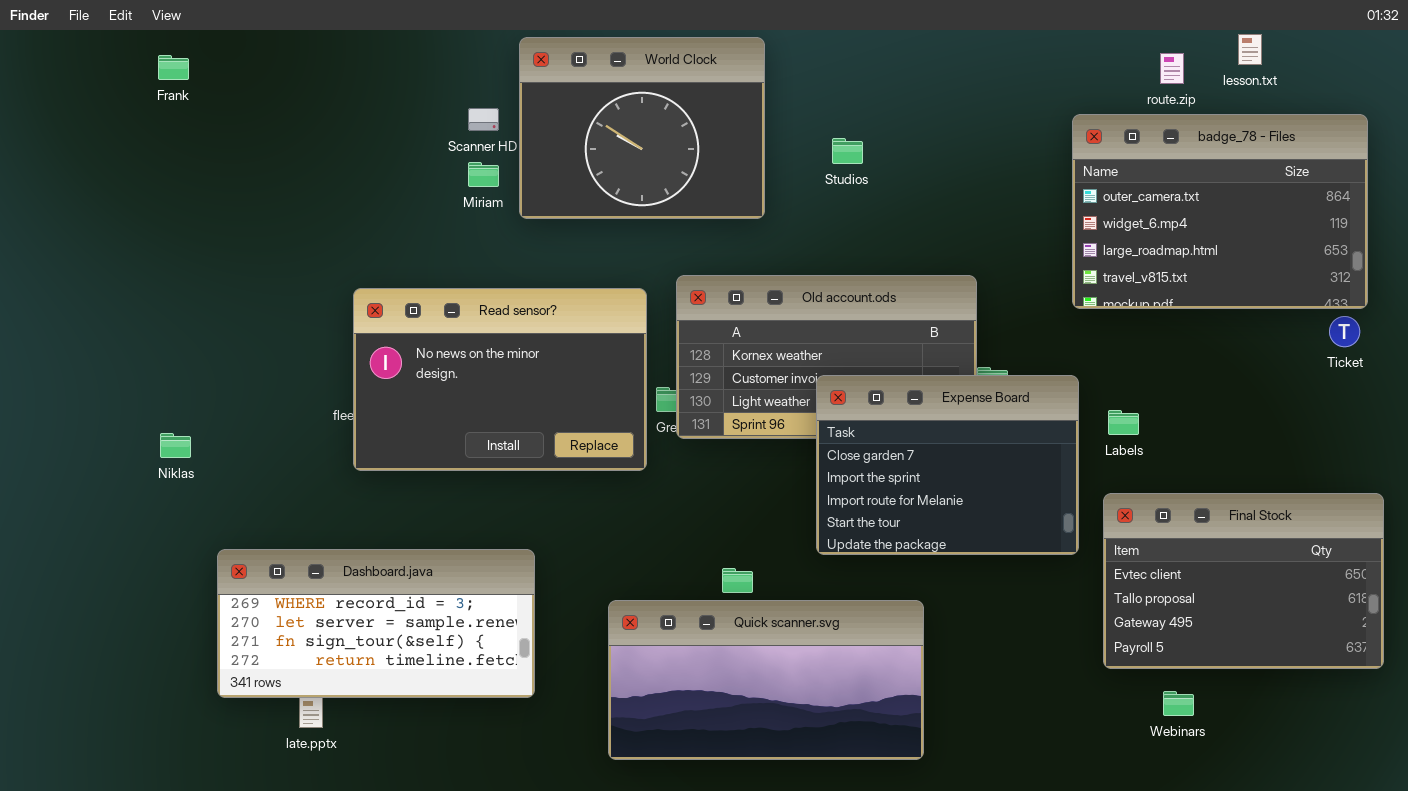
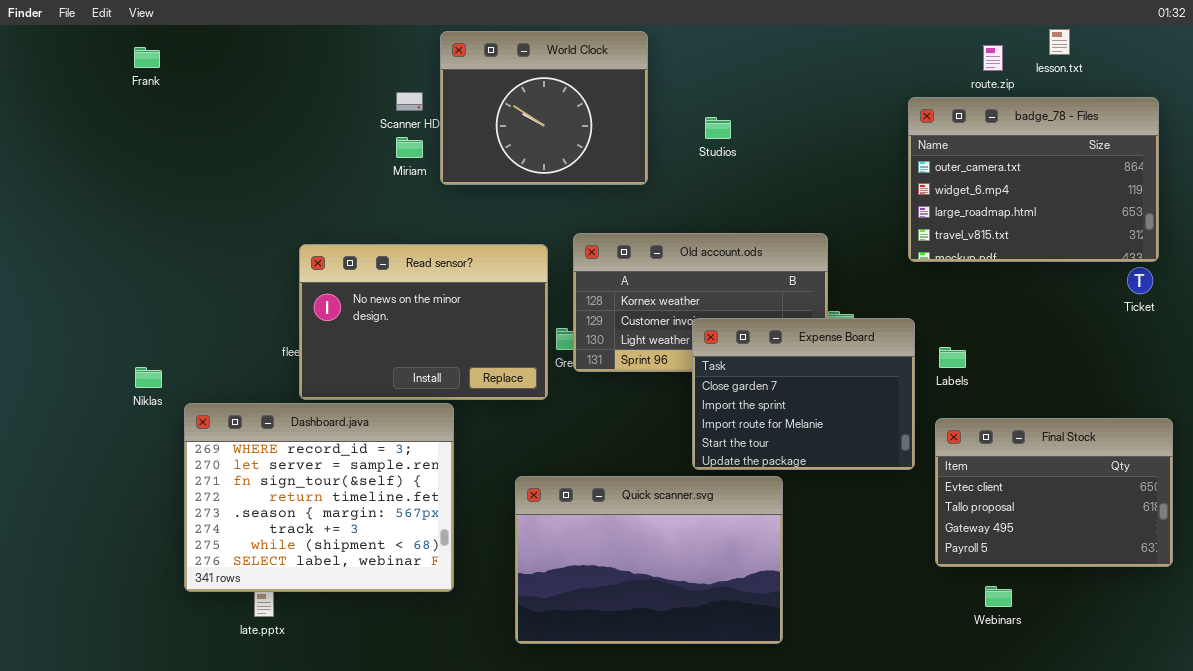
Dashboard.java: [217,549,535,698] -> [184,403,454,592], resized
Quick scanner.svg: [608,600,924,760] -> [515,476,783,644], resized

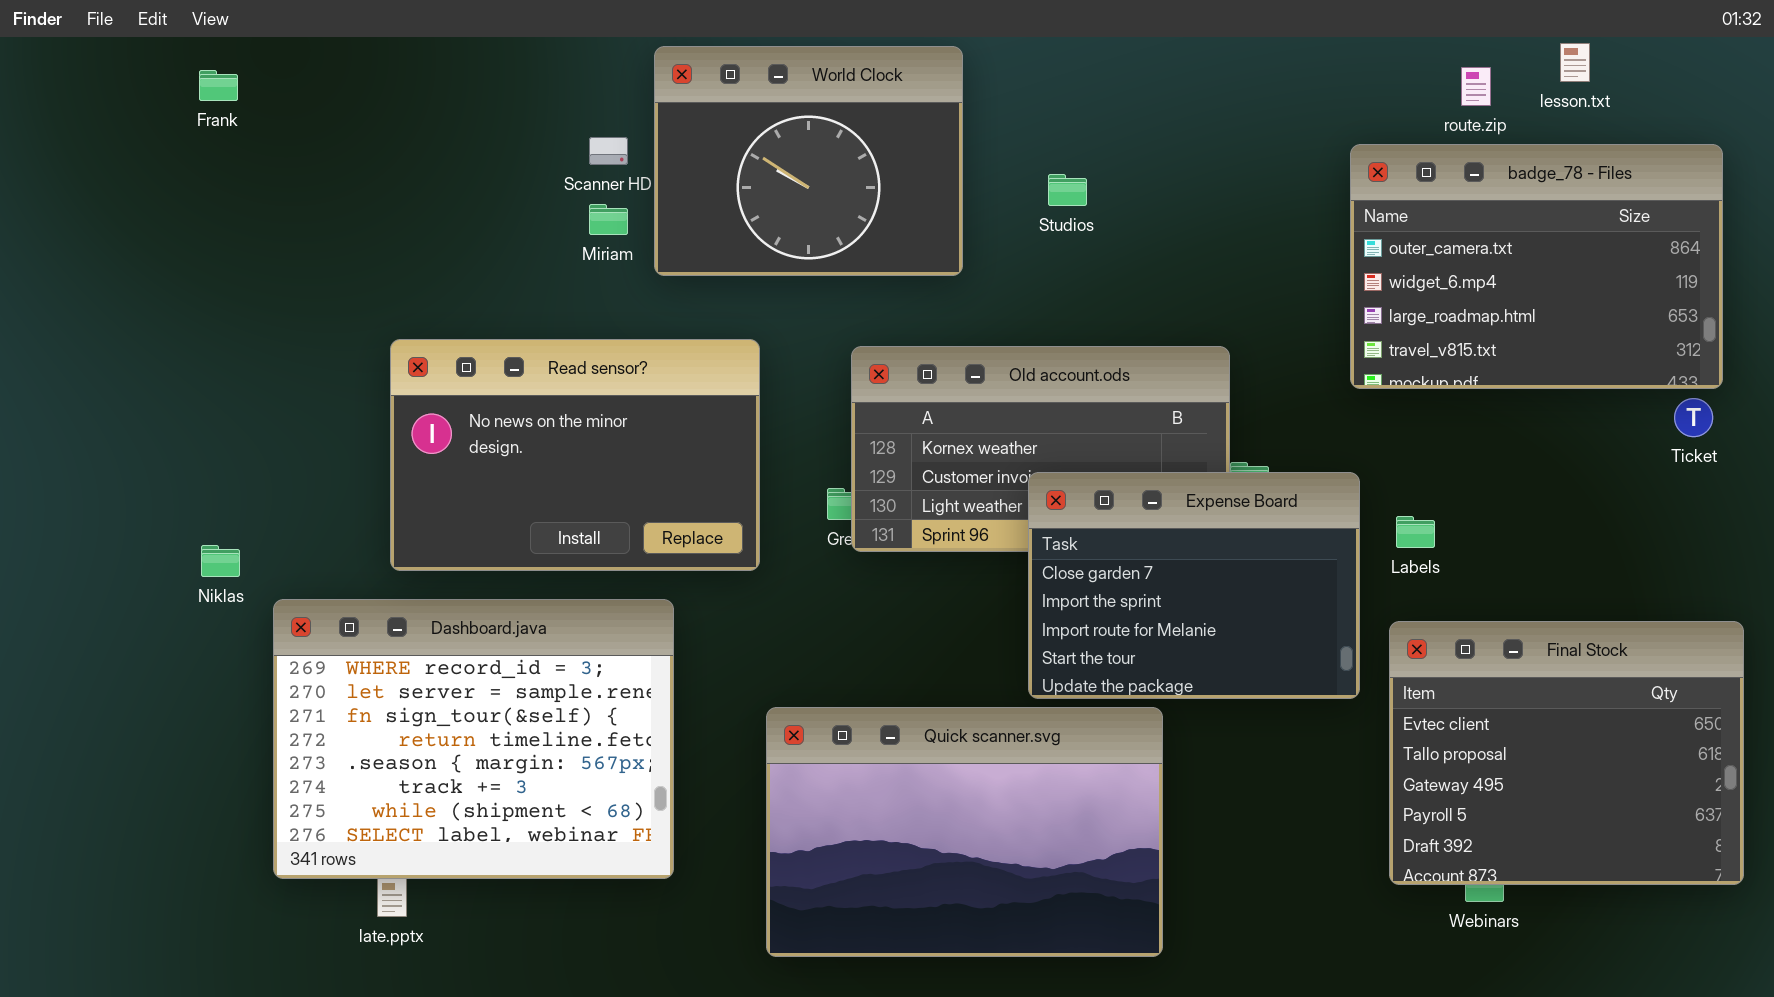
Read sensor?: [299,244,548,400] -> [390,339,760,571], moved
Final Stock: [935,418,1173,567] -> [1389,621,1744,885], resized

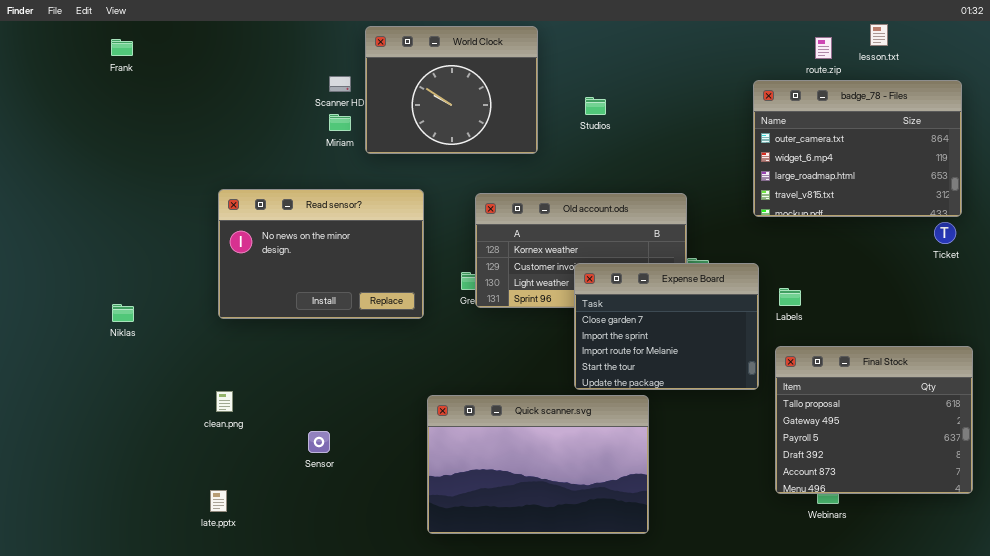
Dashboard.java: [273,599,674,879] -> none, closed
Final Stock: [1389,621,1744,885] -> [775,346,973,494], scrolled down 1 row

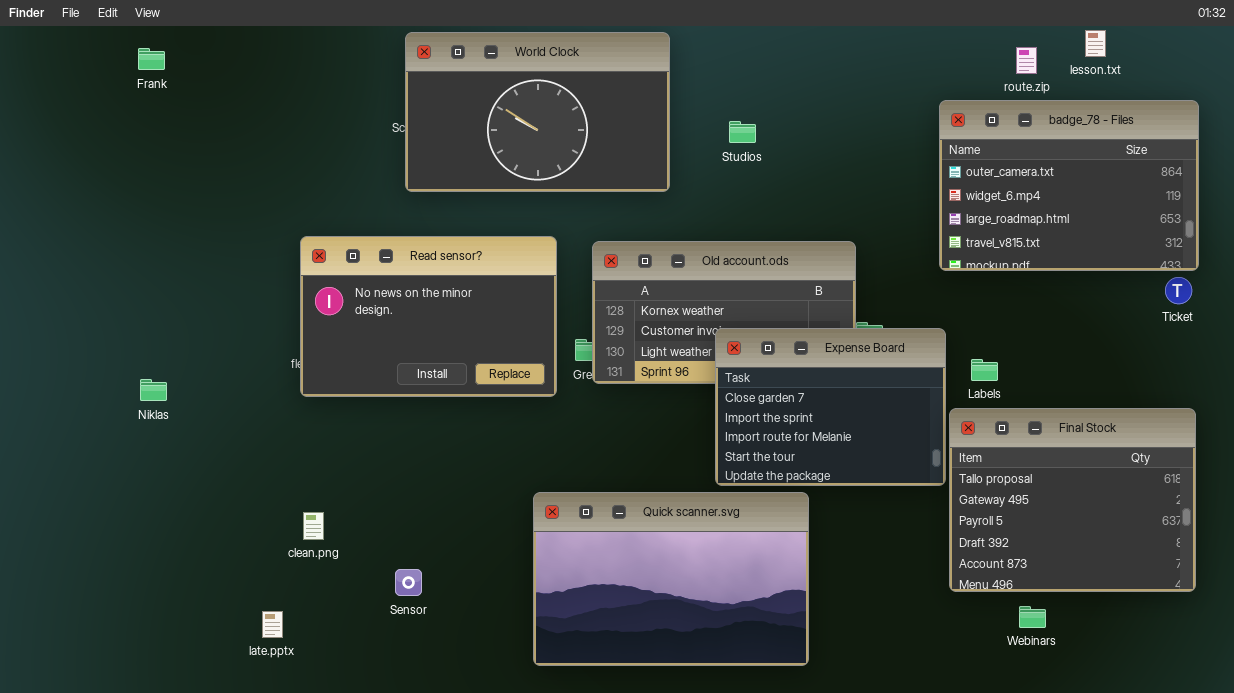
World Clock: [365,26,538,154] -> [405,32,670,192], resized
Read sensor?: [218,189,424,319] -> [300,236,557,397], moved
Final Stock: [775,346,973,494] -> [949,408,1196,592], moved
clean.png: [216,391,233,412] -> [303,512,324,540], moved
Sensor: [308,431,330,453] -> [395,569,422,596], moved

